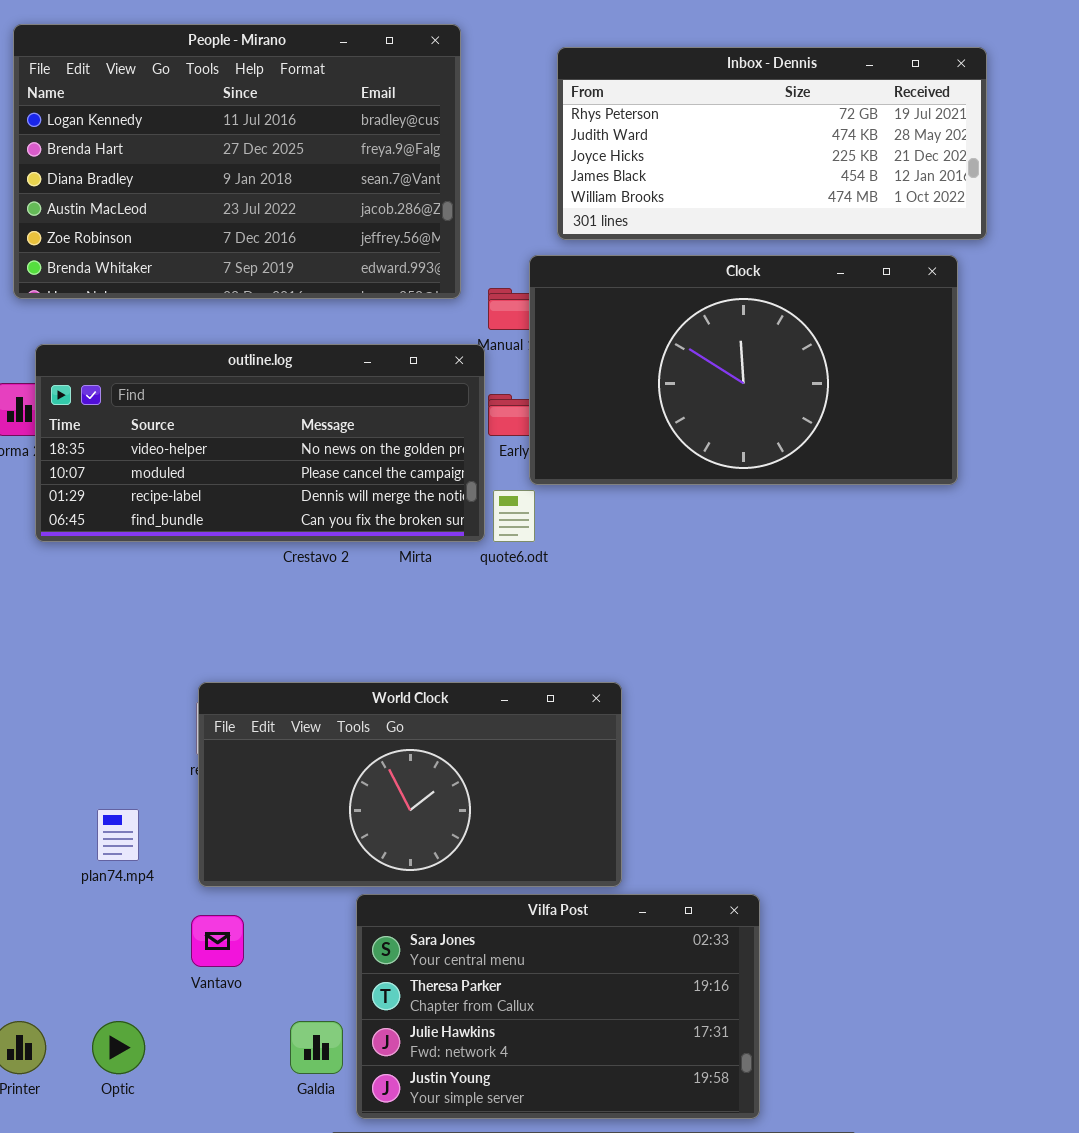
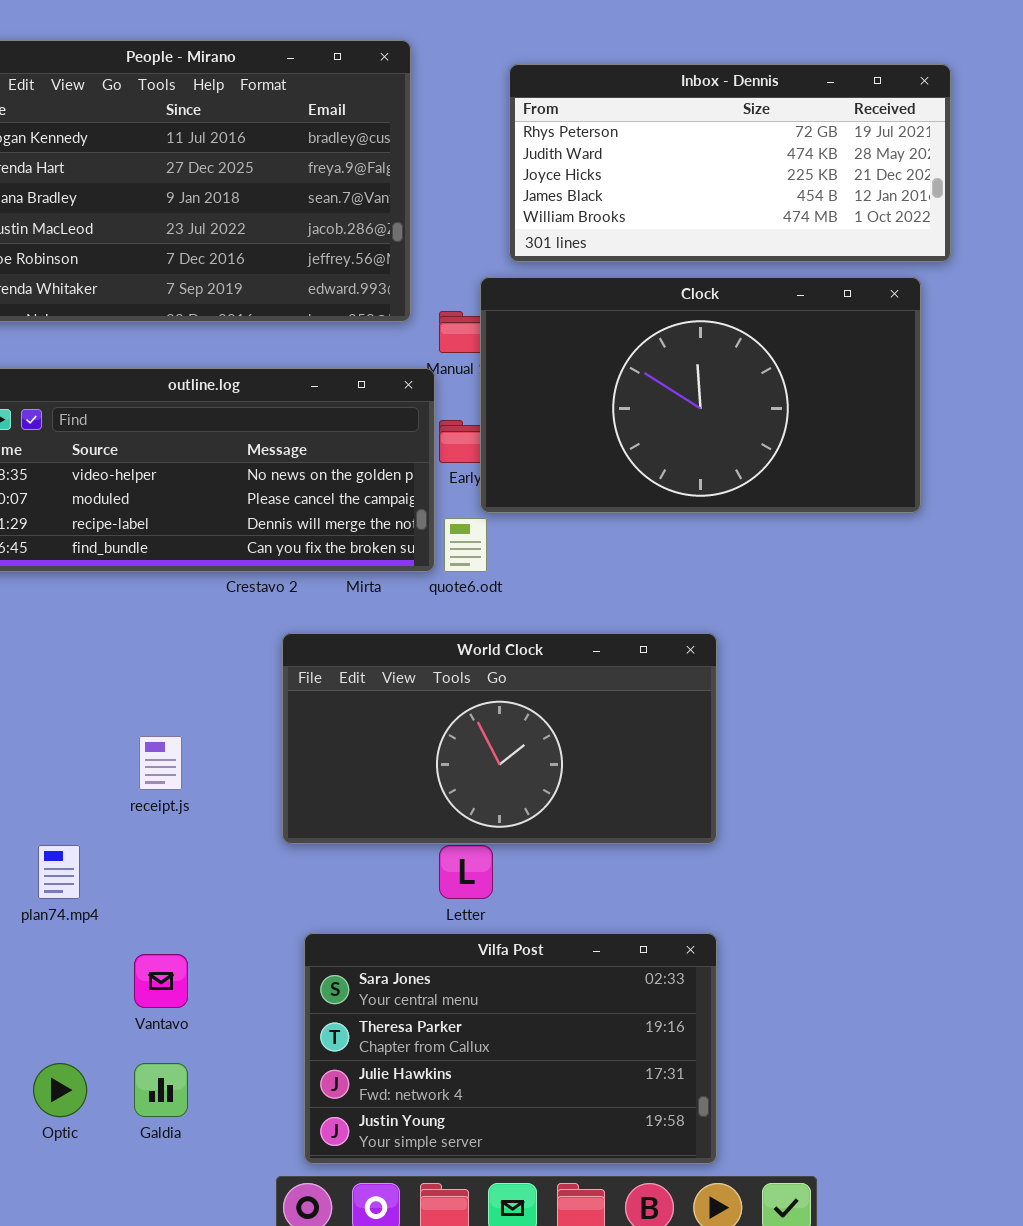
World Clock: [198,682,622,887] -> [282,633,717,844], moved
Galdia: [290,1021,343,1074] -> [134,1063,188,1117], moved

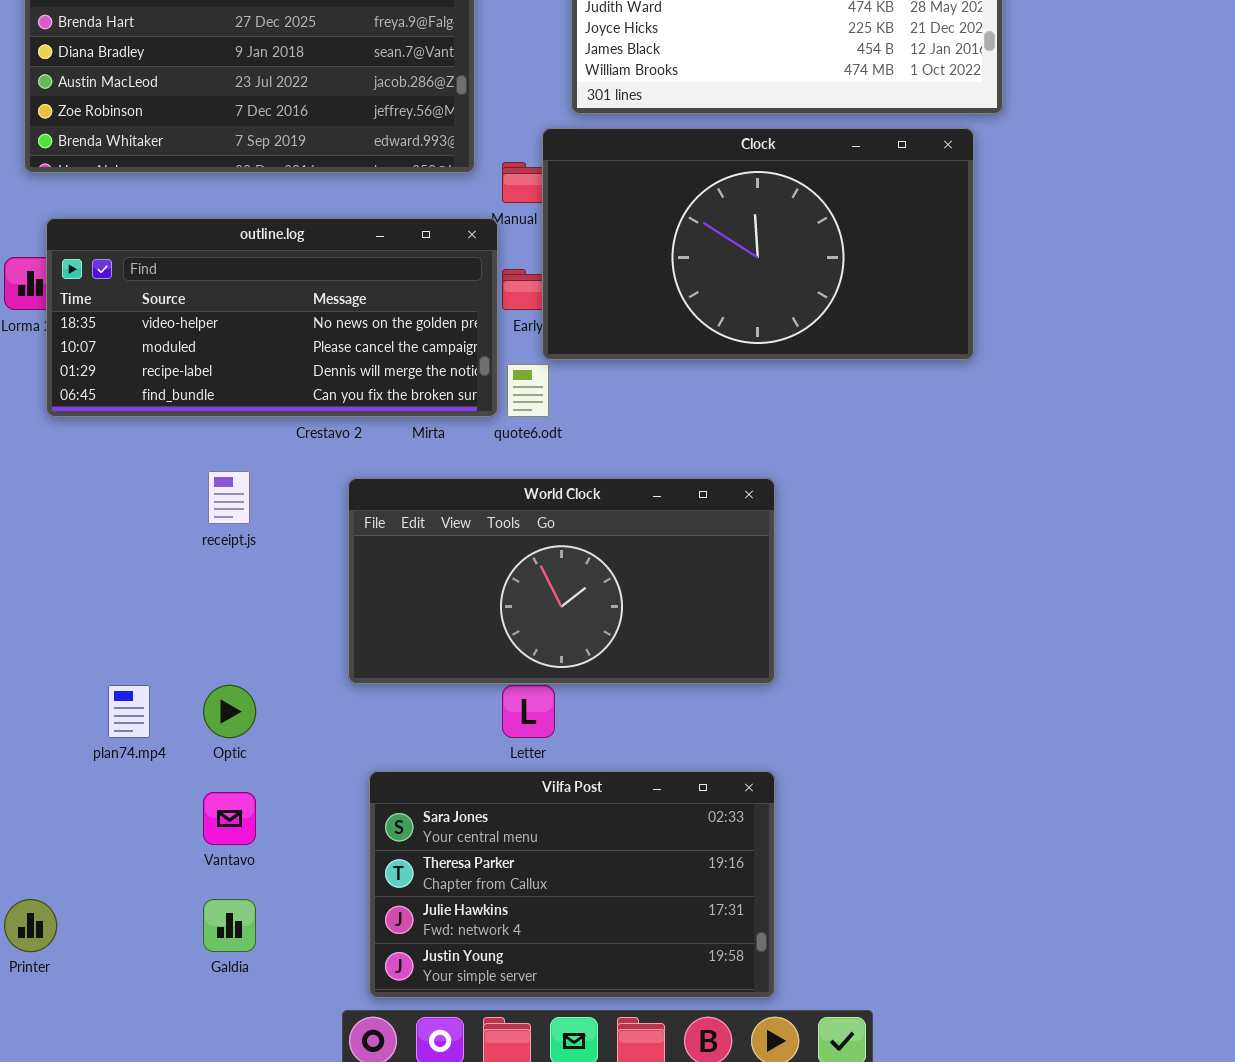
receipt.js: [139,736,182,790] -> [208,471,250,524], moved
Optic: [33,1063,87,1117] -> [203,685,256,738], moved

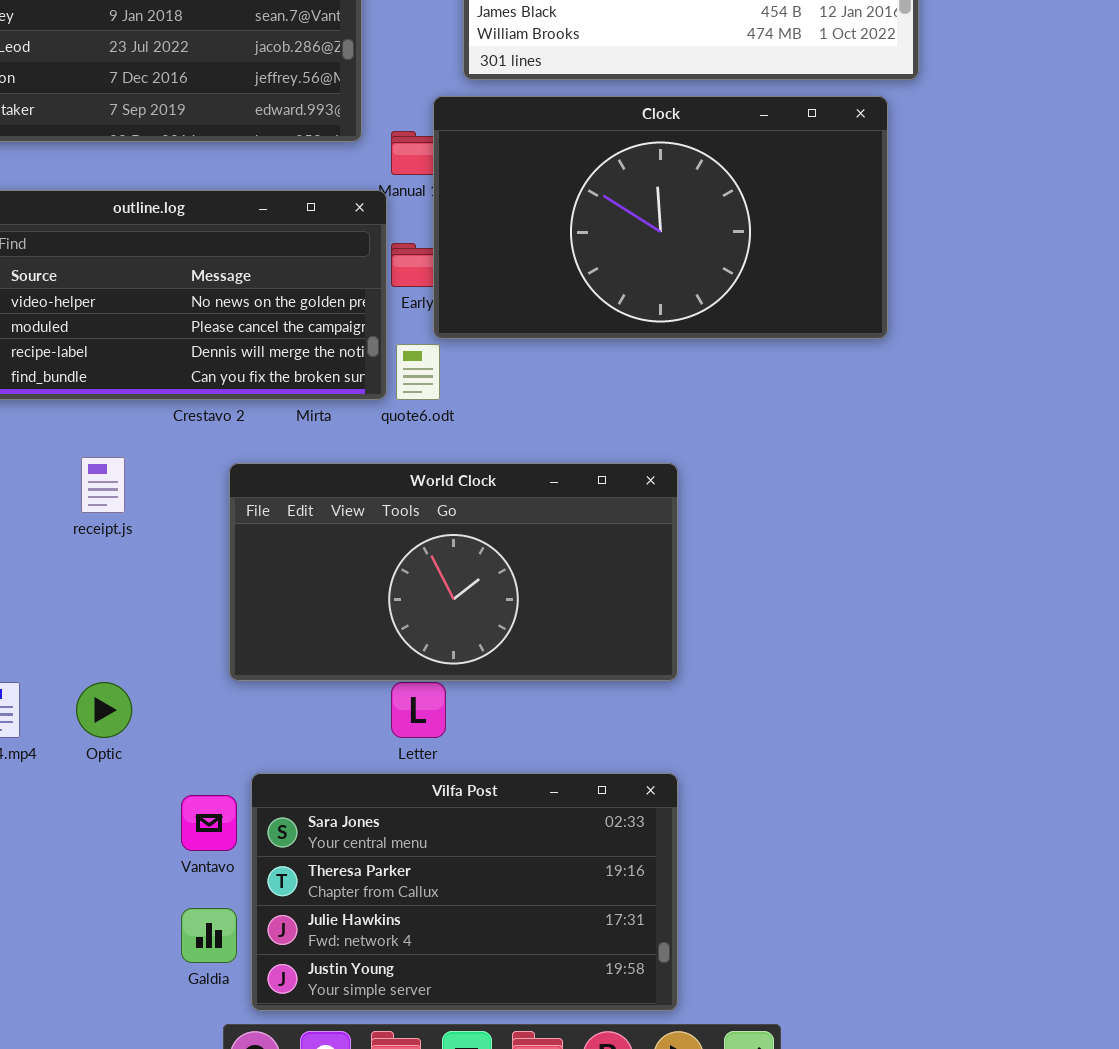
Vantavo: [203,792,256,845] -> [181,795,237,851], moved
Galdia: [203,899,256,952] -> [181,908,237,963], moved

